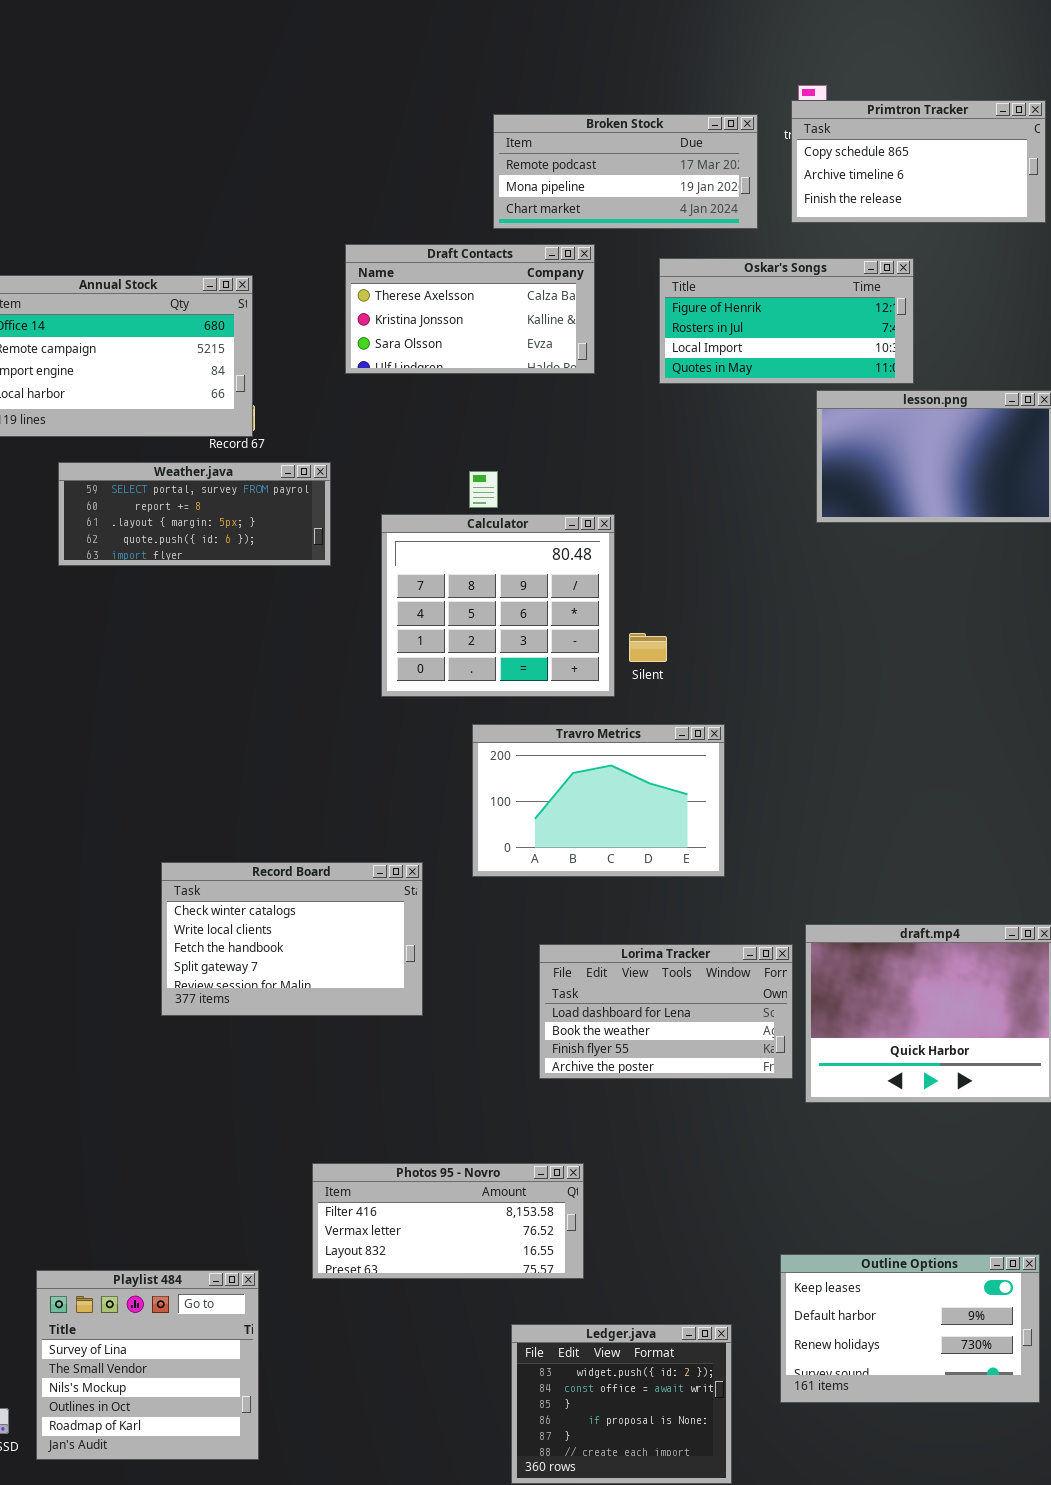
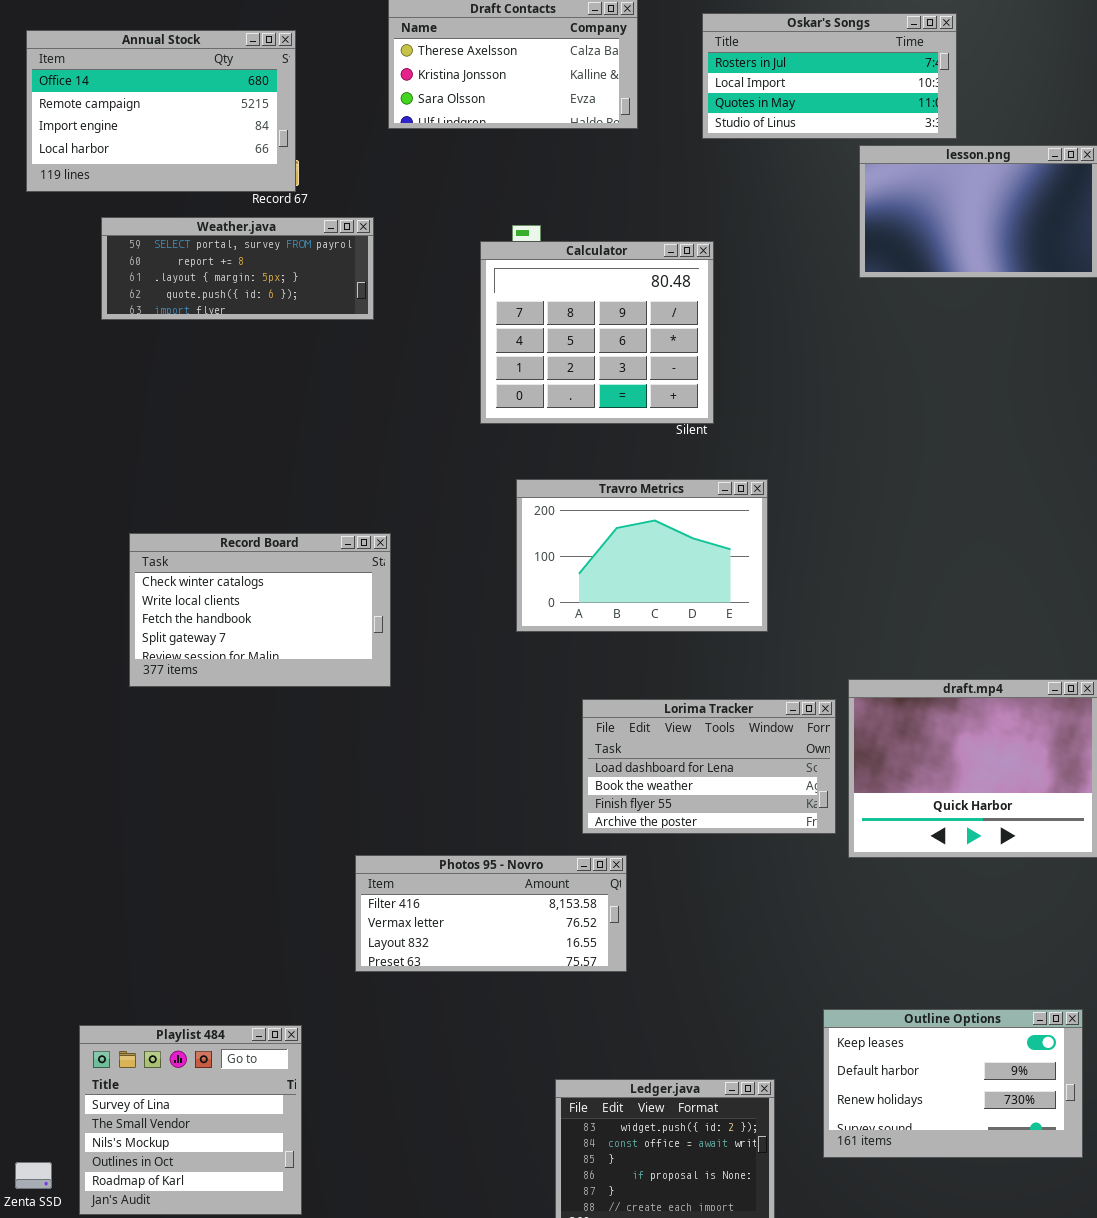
Oskar's Songs: [659,258,914,384] -> [702,13,957,139], scrolled down 1 row
Calculator: [381,514,615,697] -> [480,241,714,424], moved
Record Board: [161,862,423,1016] -> [129,533,391,687], moved
Photos 95 - Novro: [312,1163,584,1279] -> [355,855,627,972], moved

